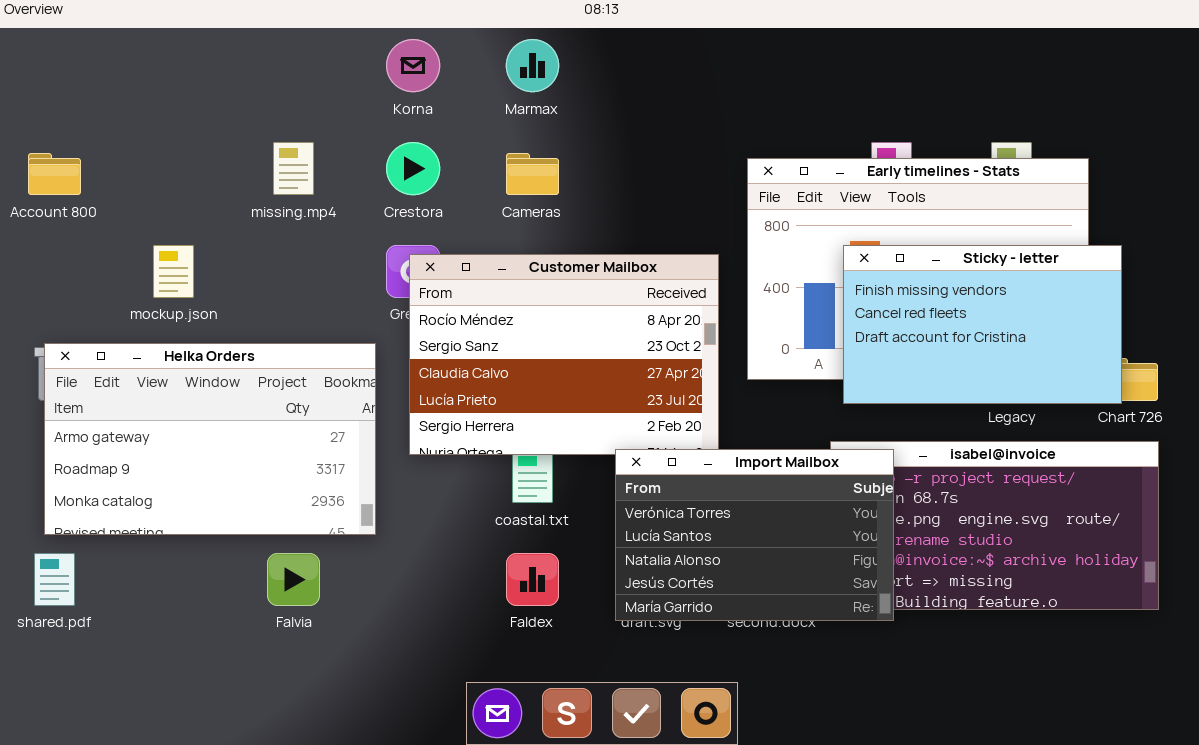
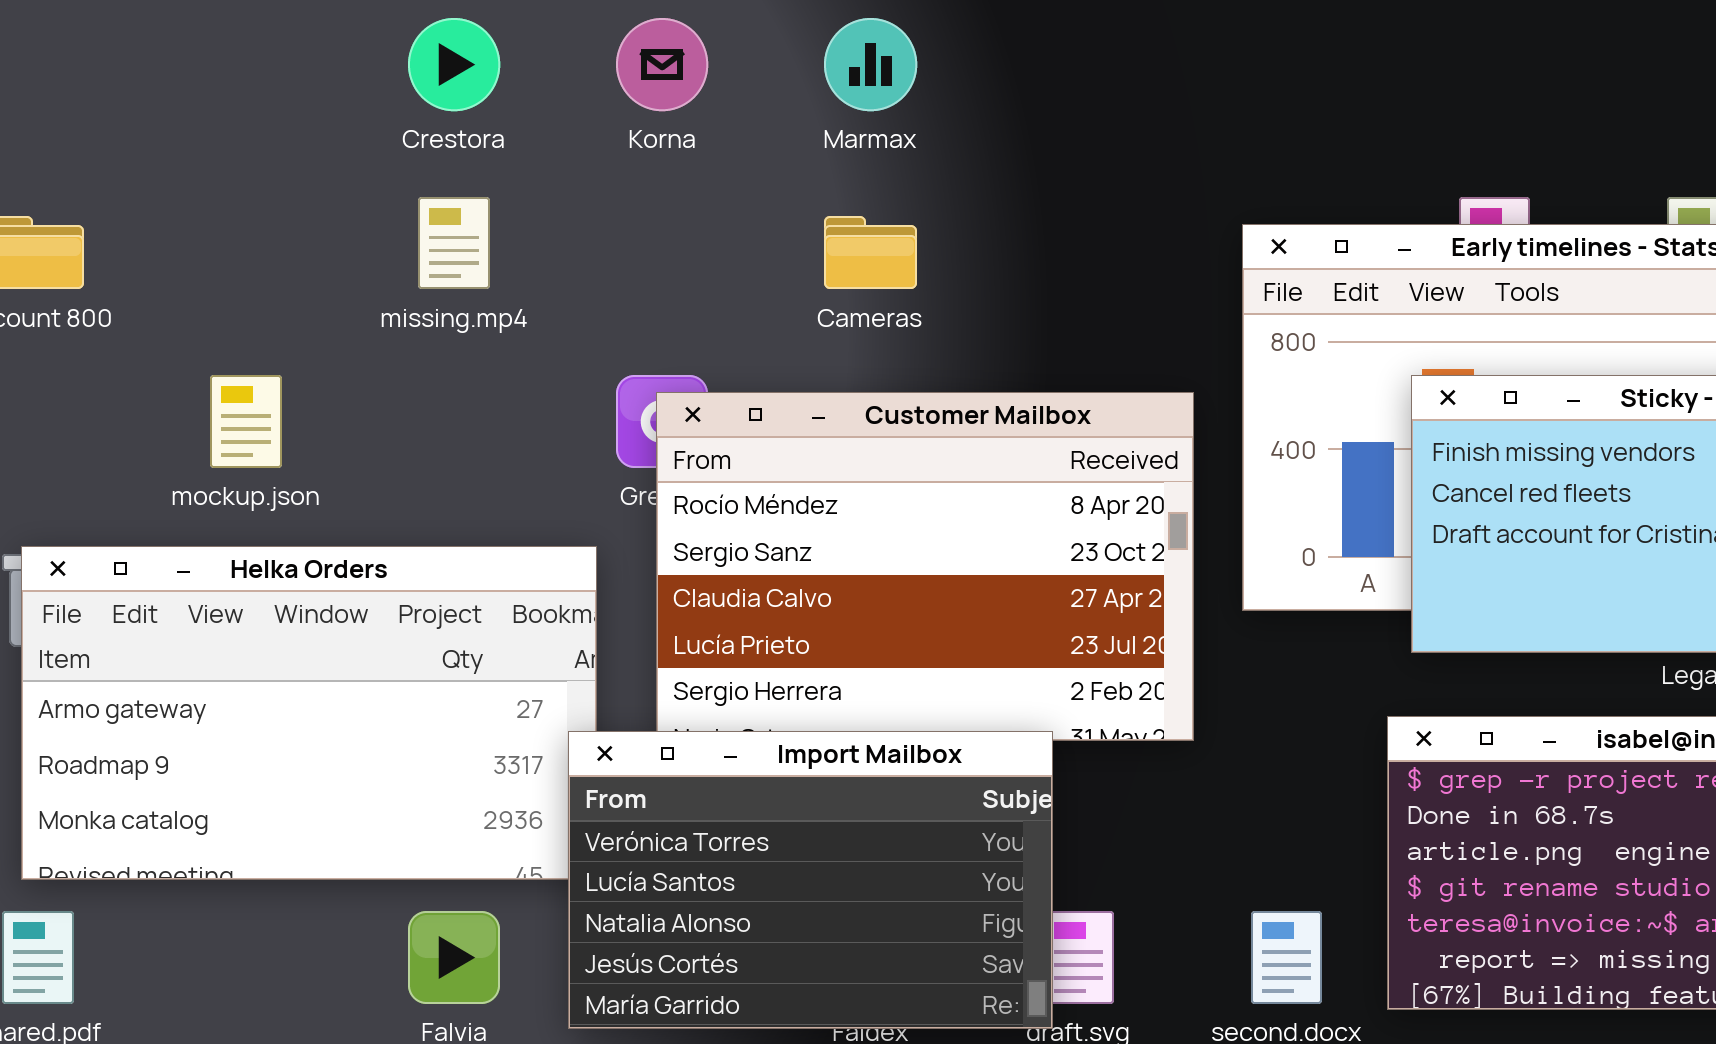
Crestora: [386,142,440,195] -> [408,18,500,111], moved
Import Mailbox: [615,449,894,621] -> [568,731,1053,1029], moved

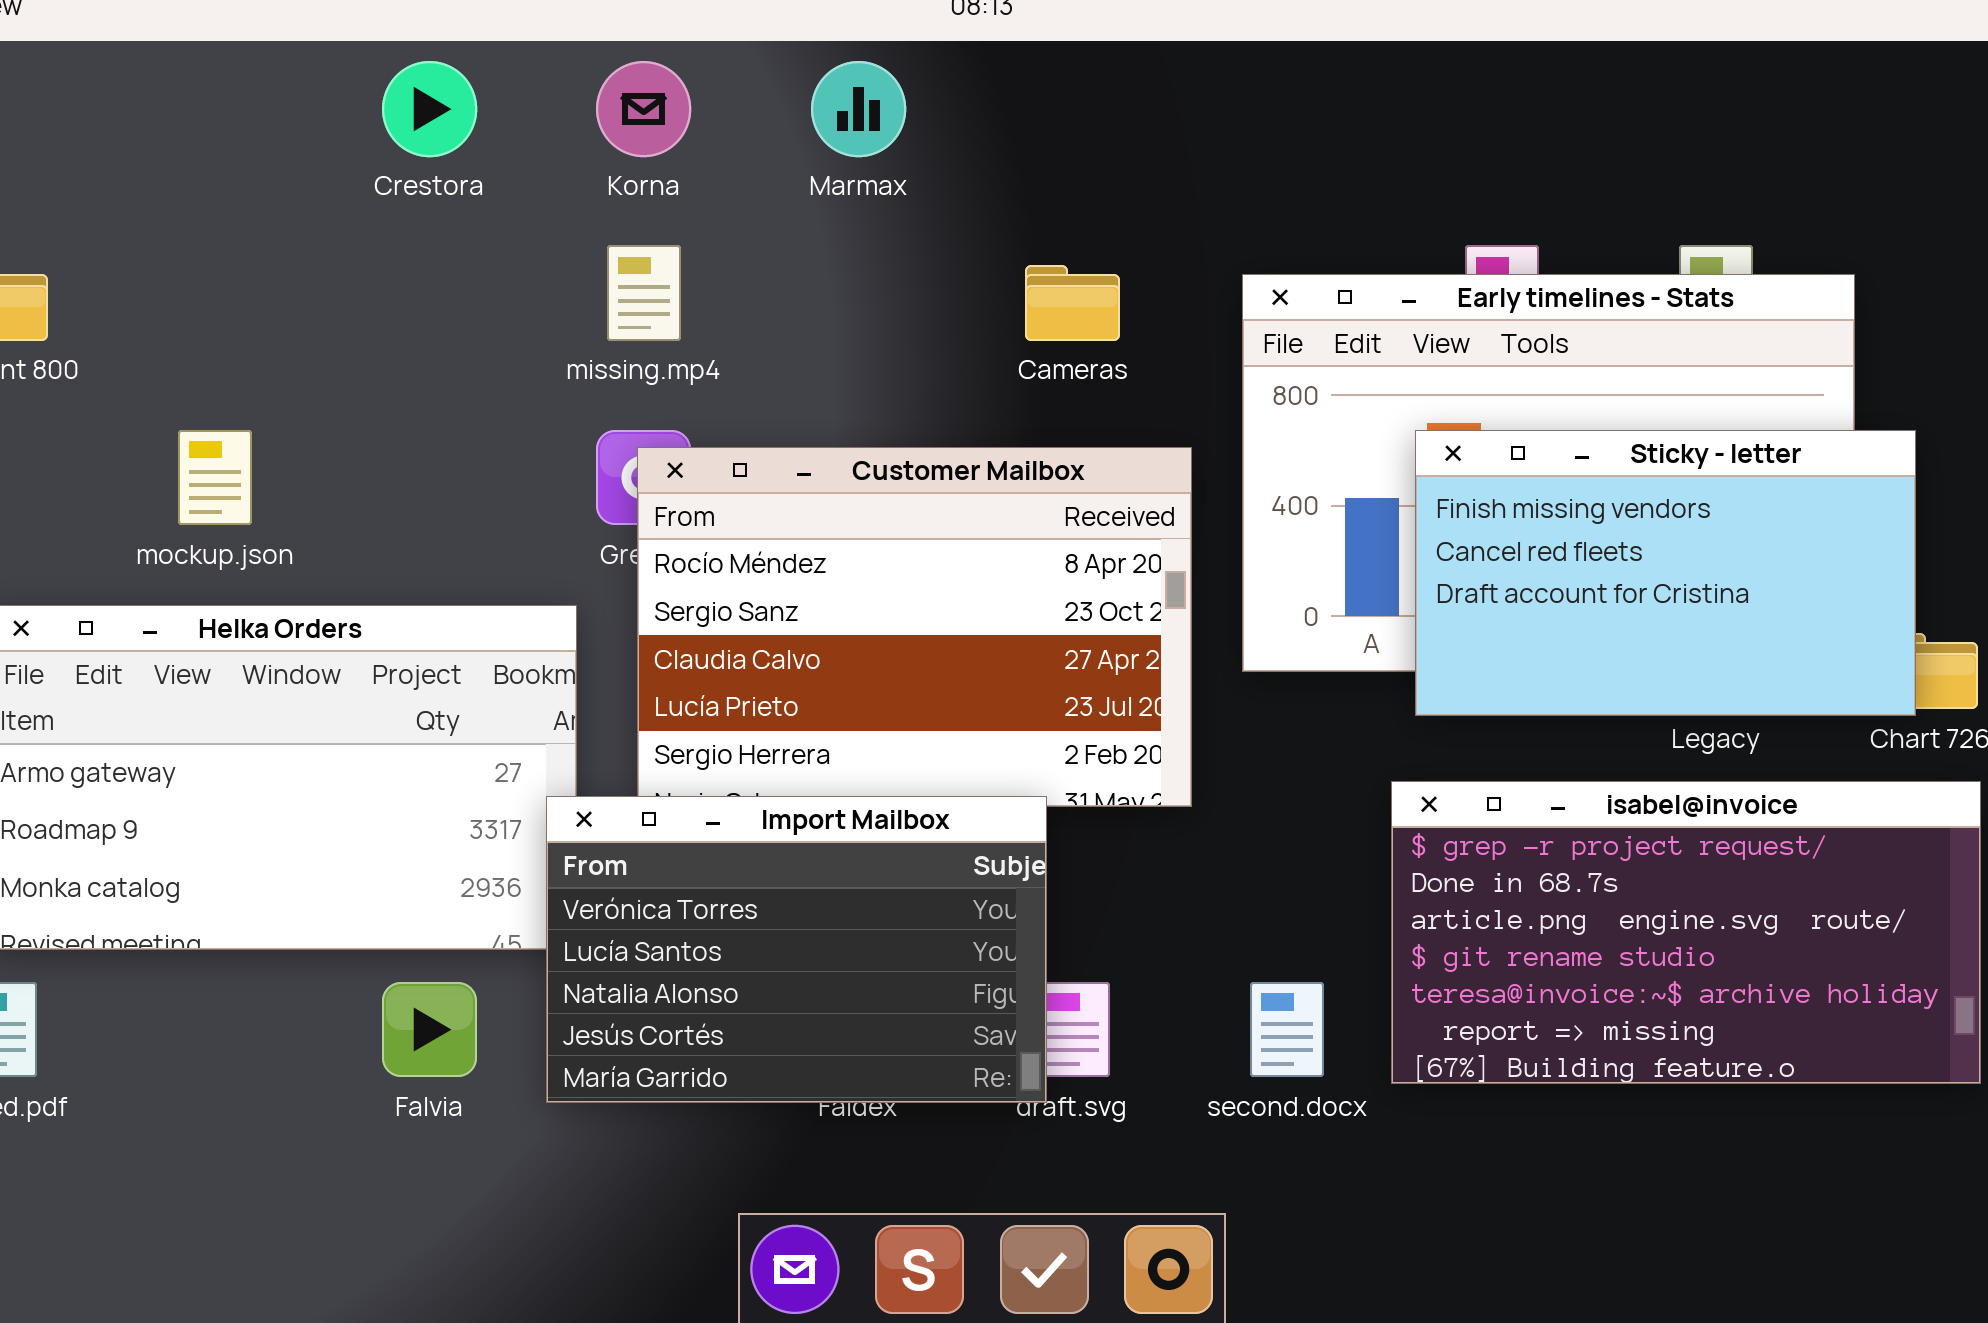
missing.mp4: [418,197,490,289] -> [607,245,681,341], moved
Cameras: [824,216,917,289] -> [1025,265,1120,341], moved

